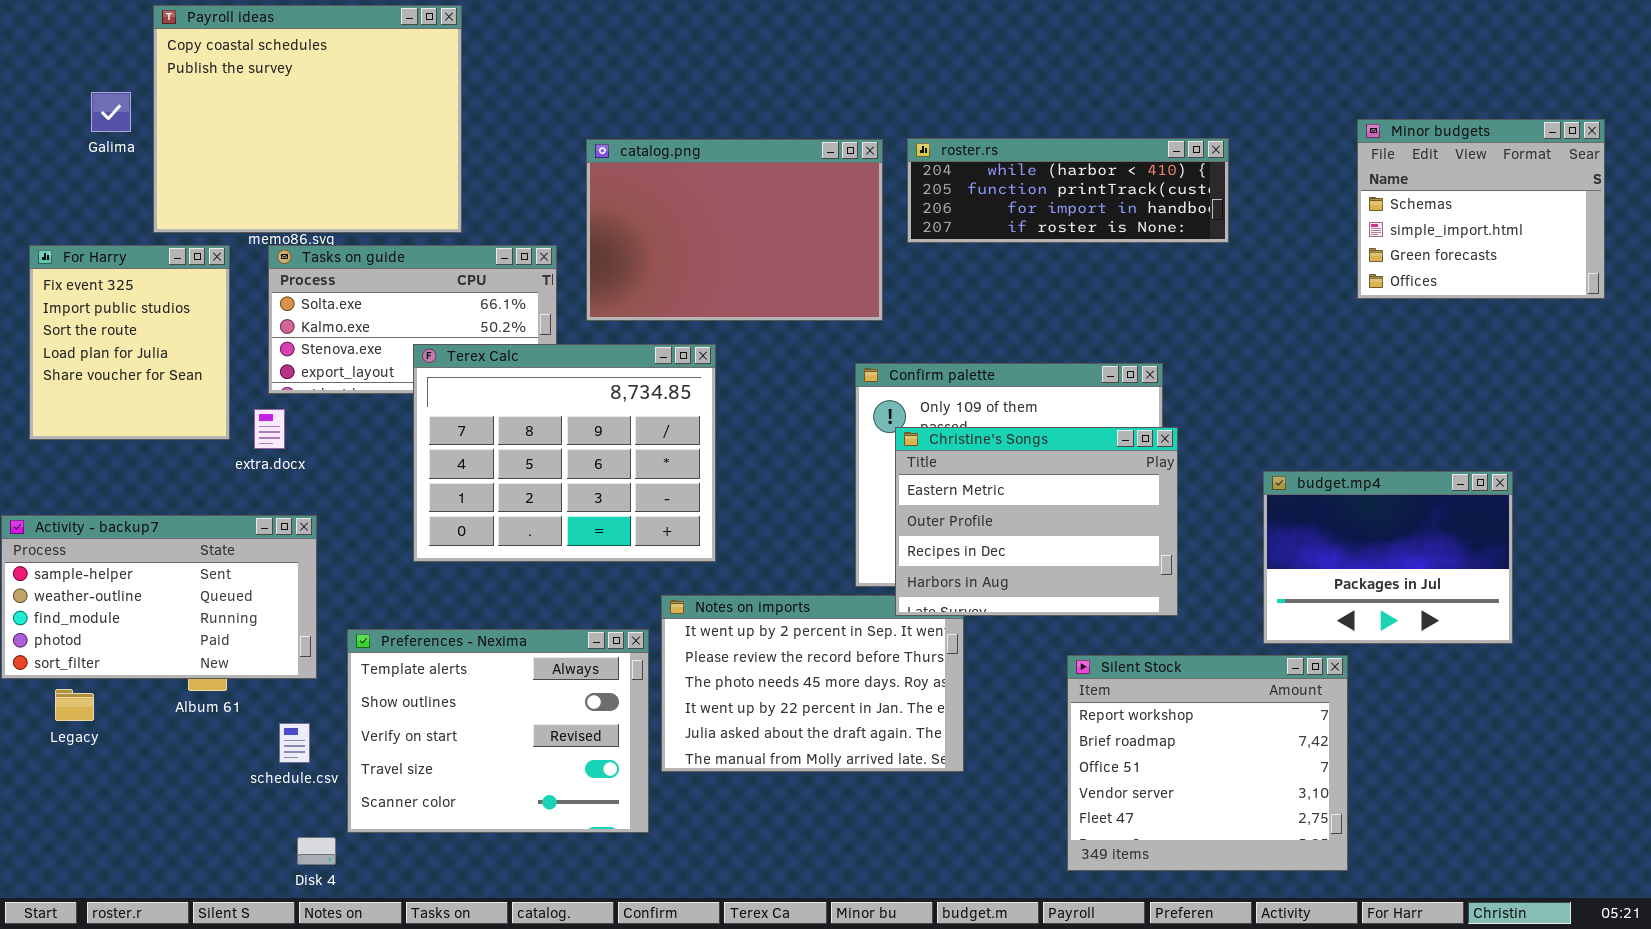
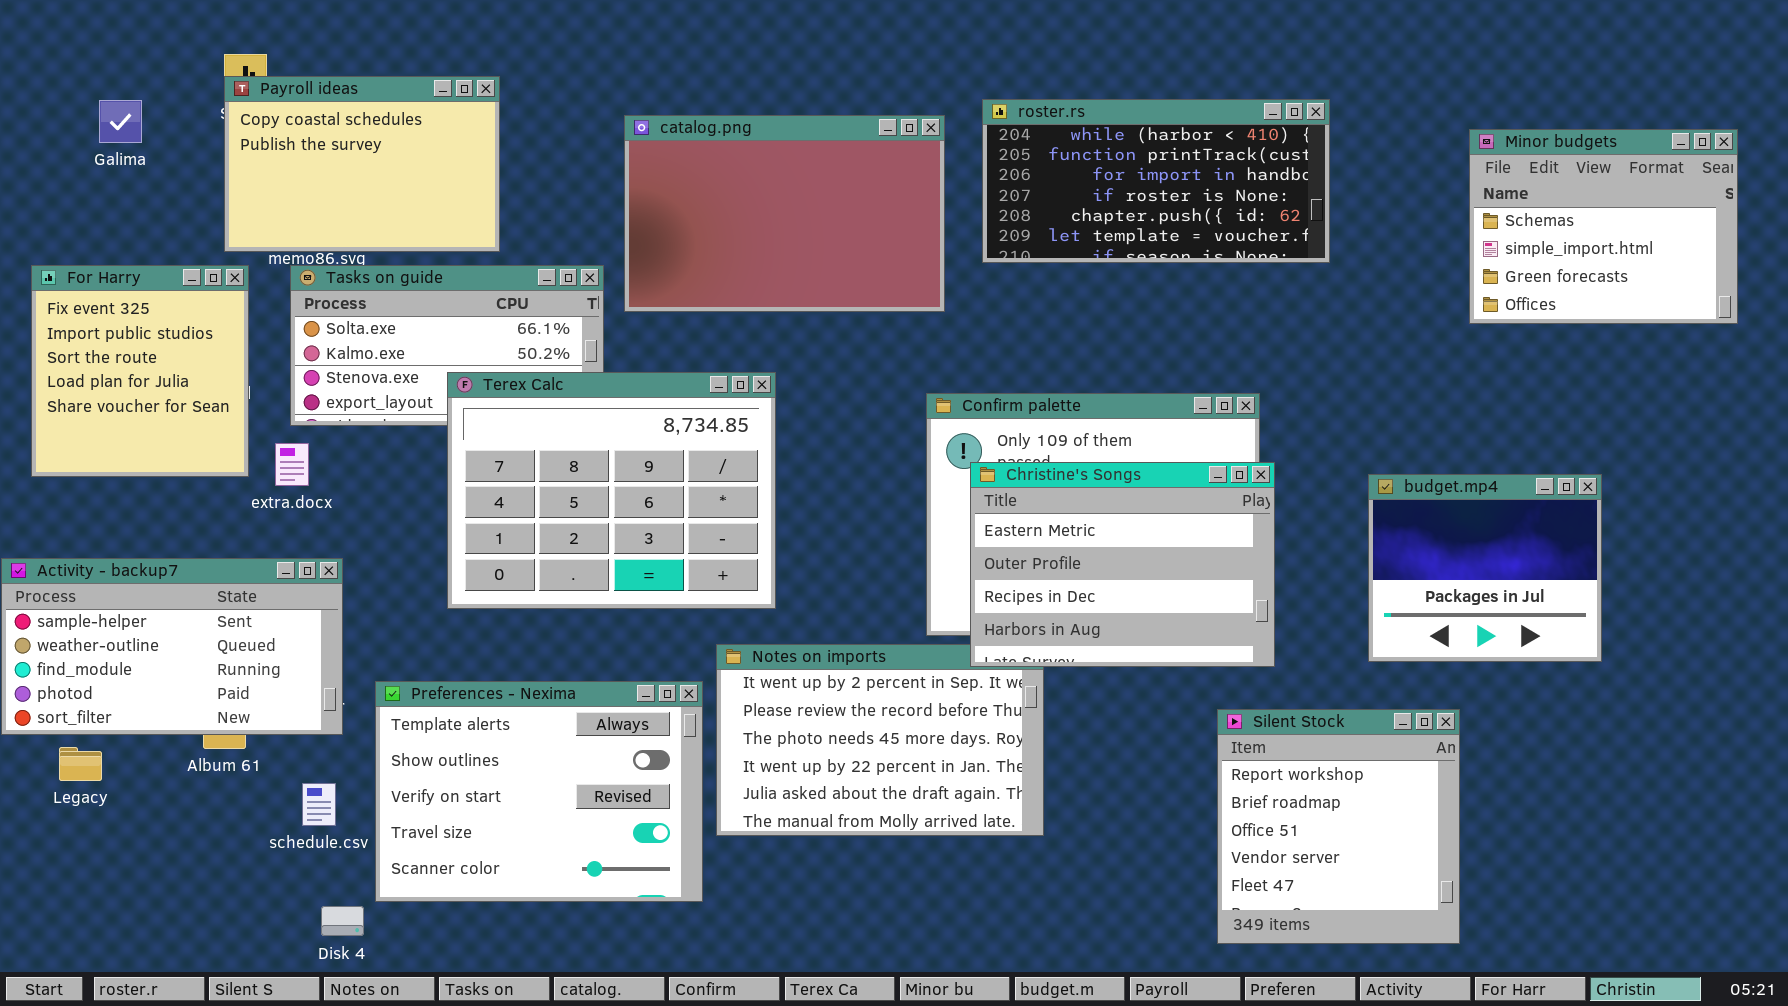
Payroll ideas: [153,5,462,233] -> [224,76,500,252], resized
roster.rs: [907,138,1229,243] -> [982,99,1330,263], resized
catalog.png: [586,139,883,321] -> [624,115,945,312], moved
budget.mp4: [1263,471,1513,644] -> [1368,474,1602,662], moved, resized
Silent Stock: [1067,655,1348,871] -> [1217,709,1460,944], resized

